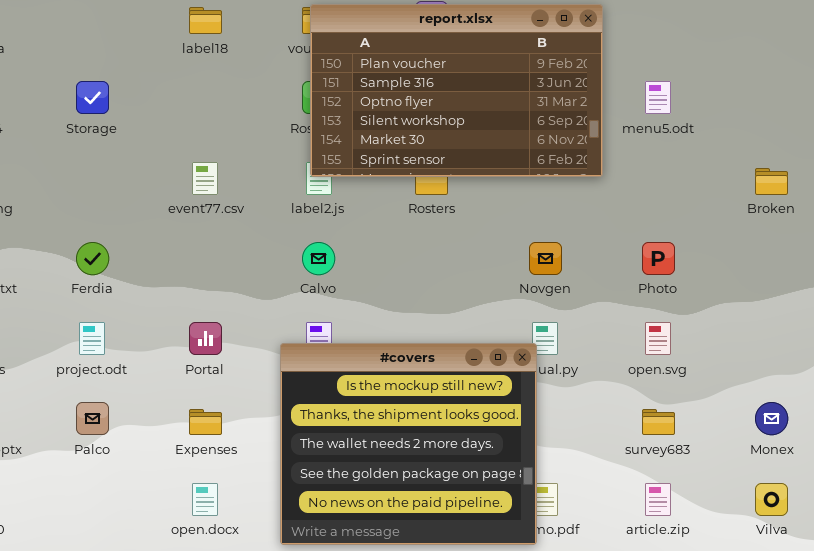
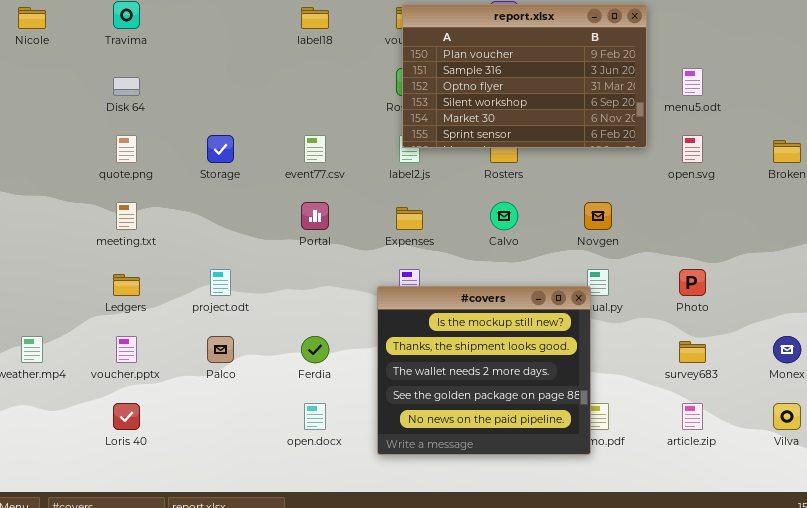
Storage: [76,81,109,114] -> [207,135,234,163], moved
Ferdia: [76,242,109,275] -> [301,336,329,363], moved
Calvo: [302,242,335,275] -> [490,202,518,230], moved
Photo: [642,242,675,275] -> [679,269,706,296], moved
Portal: [189,322,222,355] -> [301,202,329,230], moved
open.svg: [645,322,671,355] -> [682,135,703,163], moved
Expenses: [189,409,222,435] -> [396,207,423,230], moved

